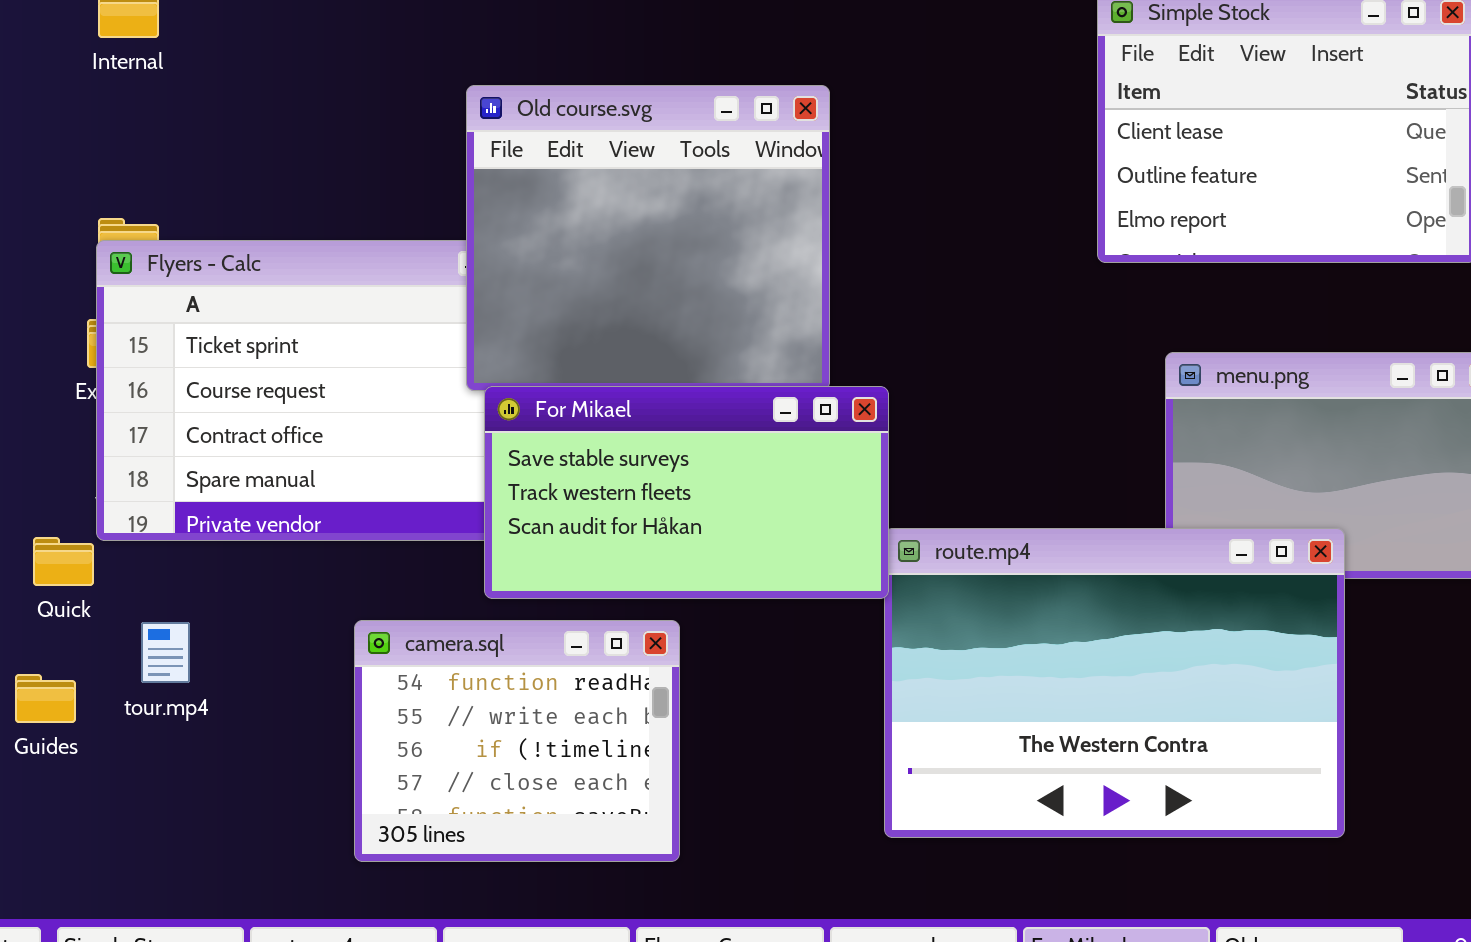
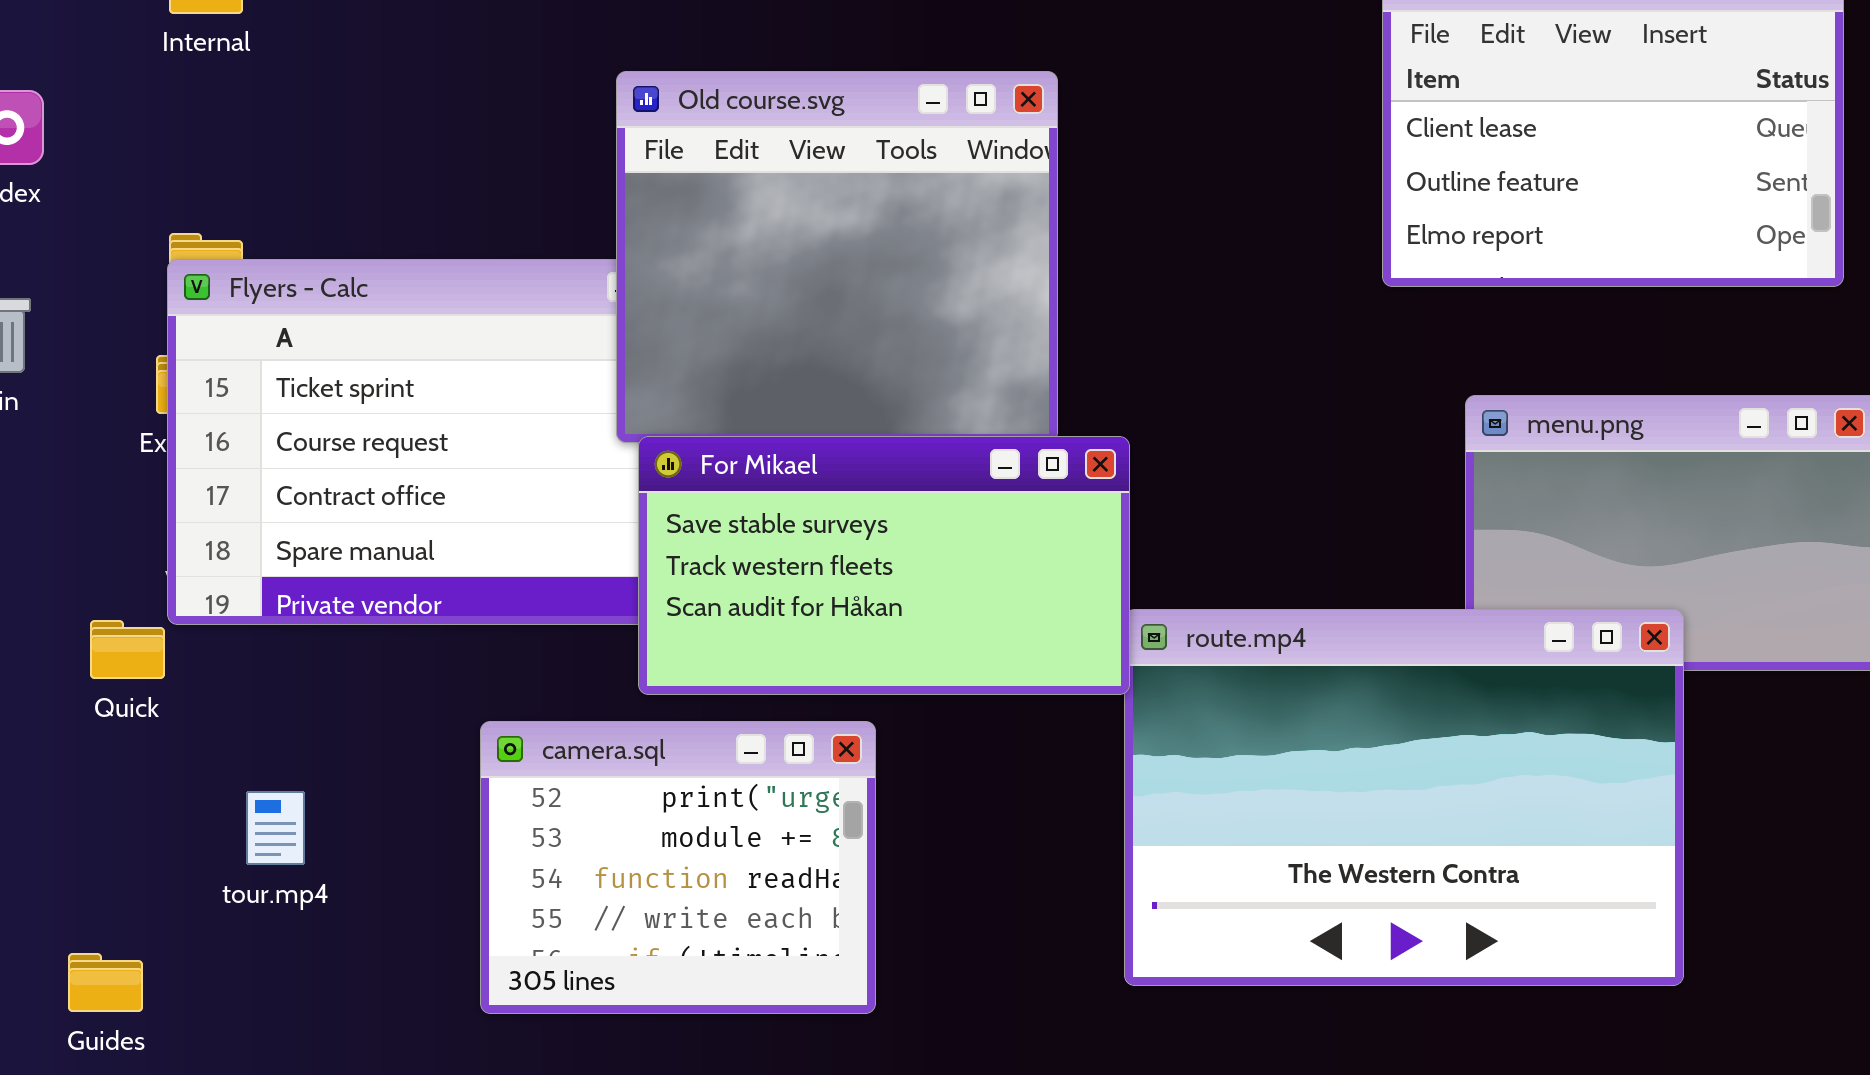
camera.sql: [354,620,680,862] -> [480,721,876,1014], scrolled up 2 rows
tour.mp4: [141,622,190,683] -> [246,791,305,865], moved
Guides: [15,674,76,723] -> [68,953,143,1012], moved

